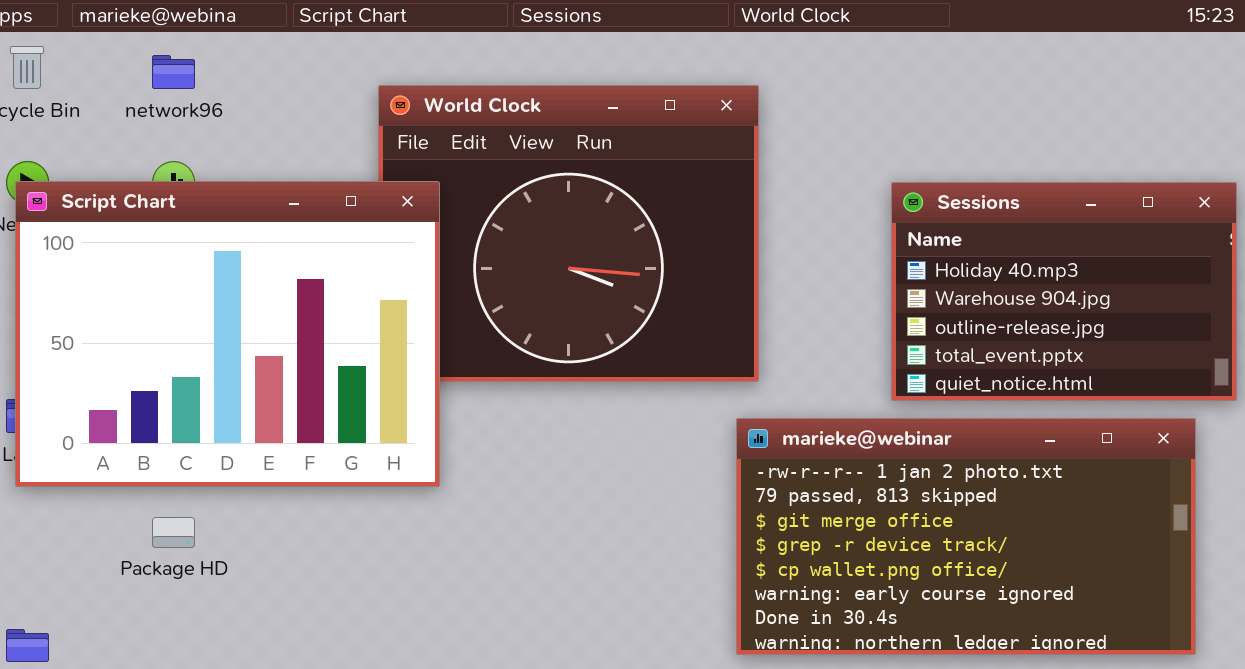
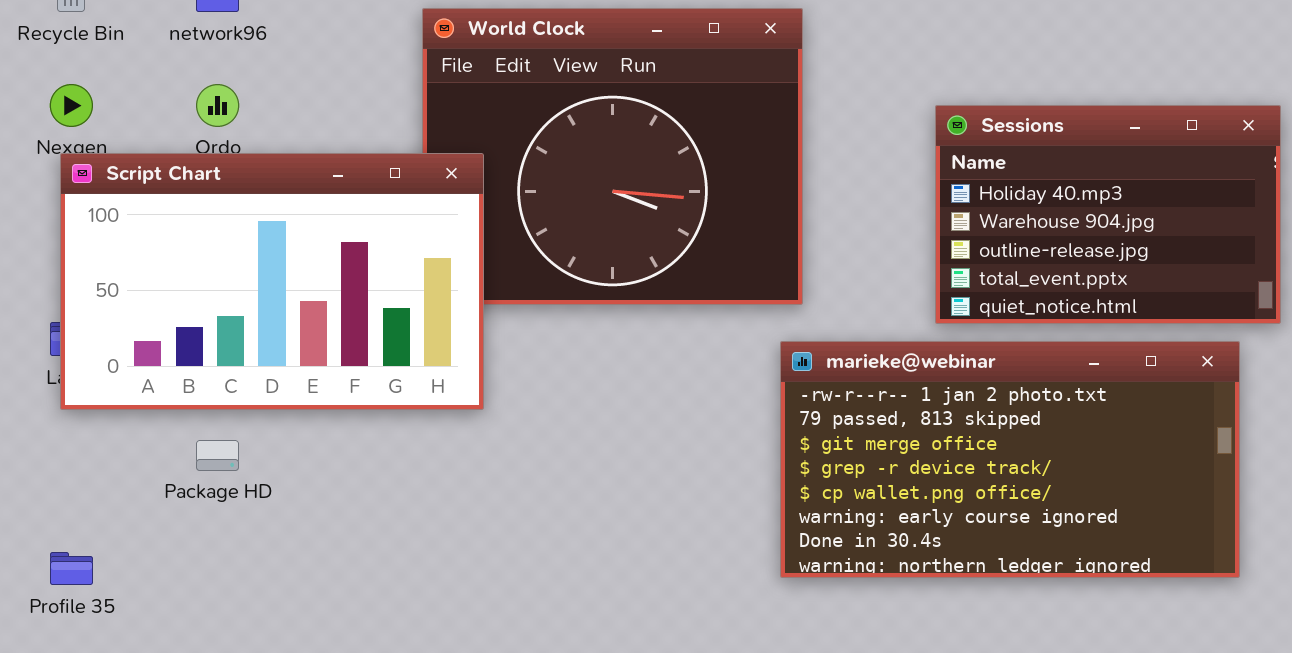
Script Chart: [15,181,440,487] -> [60,153,484,410], resized

